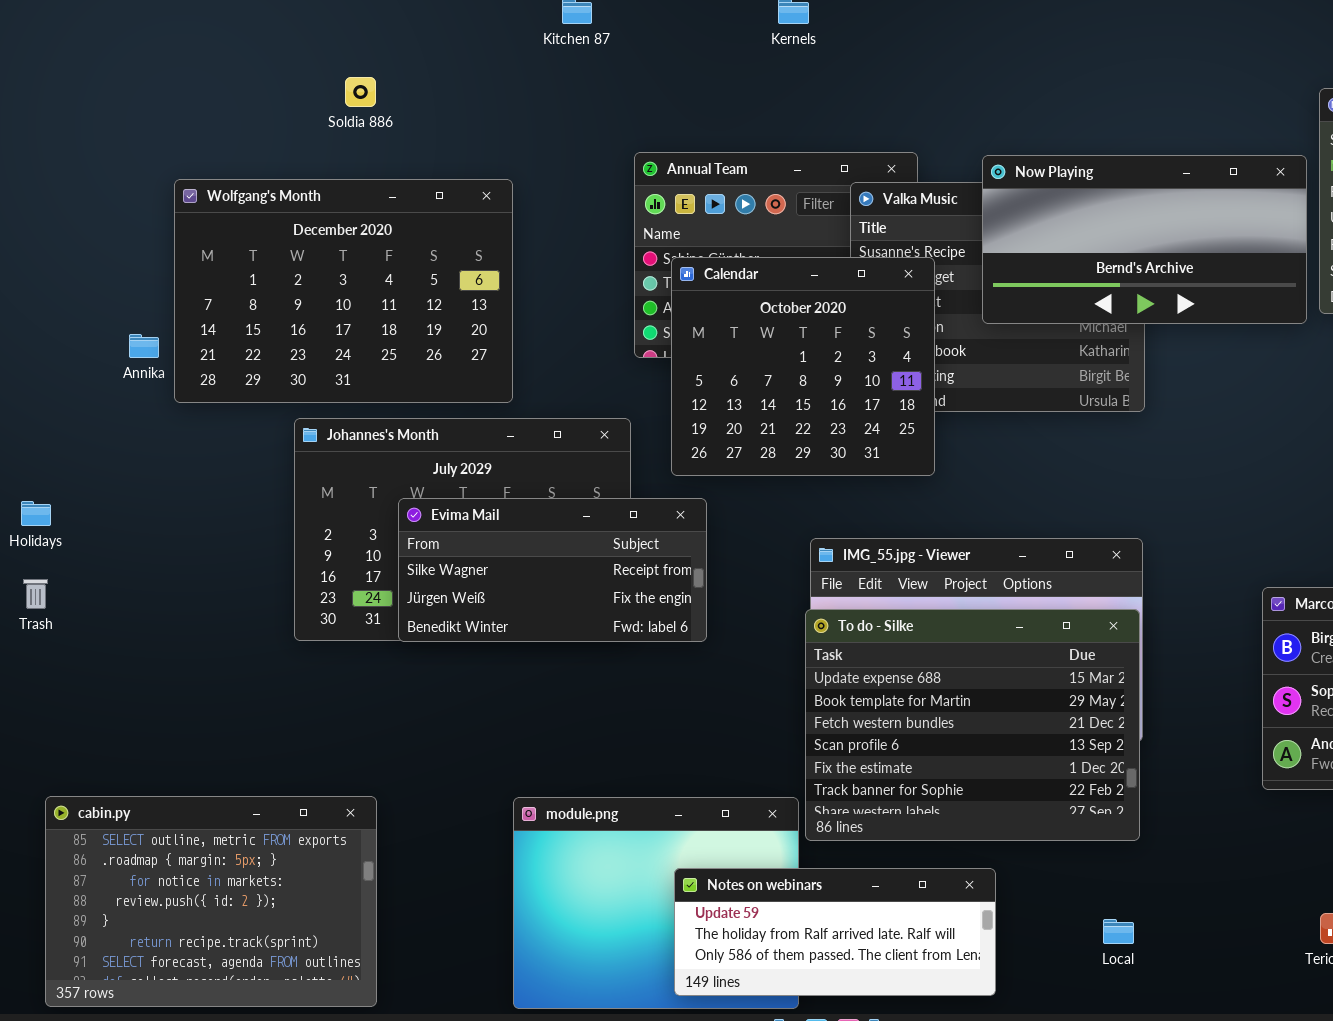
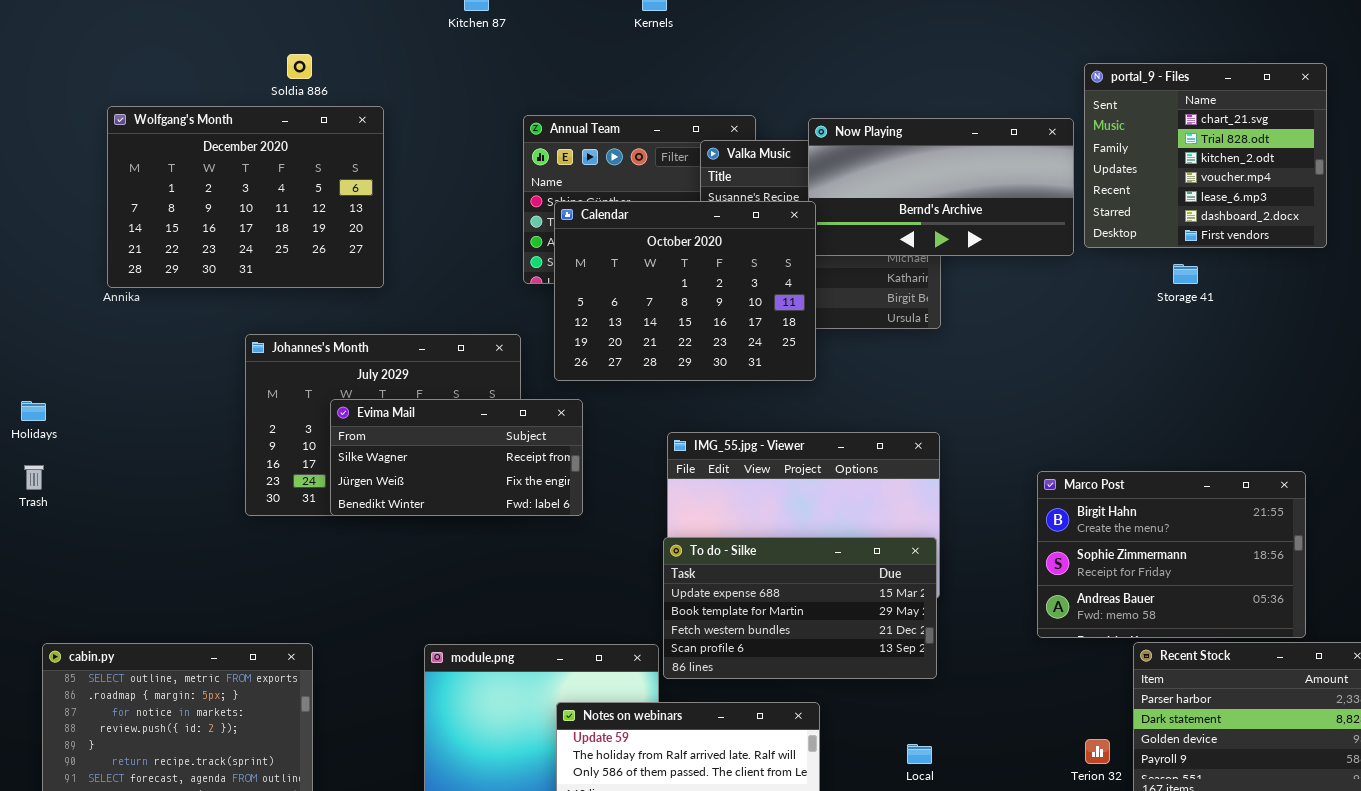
Wolfgang's Month: [174,179,513,403] -> [107,106,384,288], moved
Calendar: [671,257,935,476] -> [554,201,816,381], resized
To do - Silke: [805,609,1140,841] -> [663,537,937,679], resized

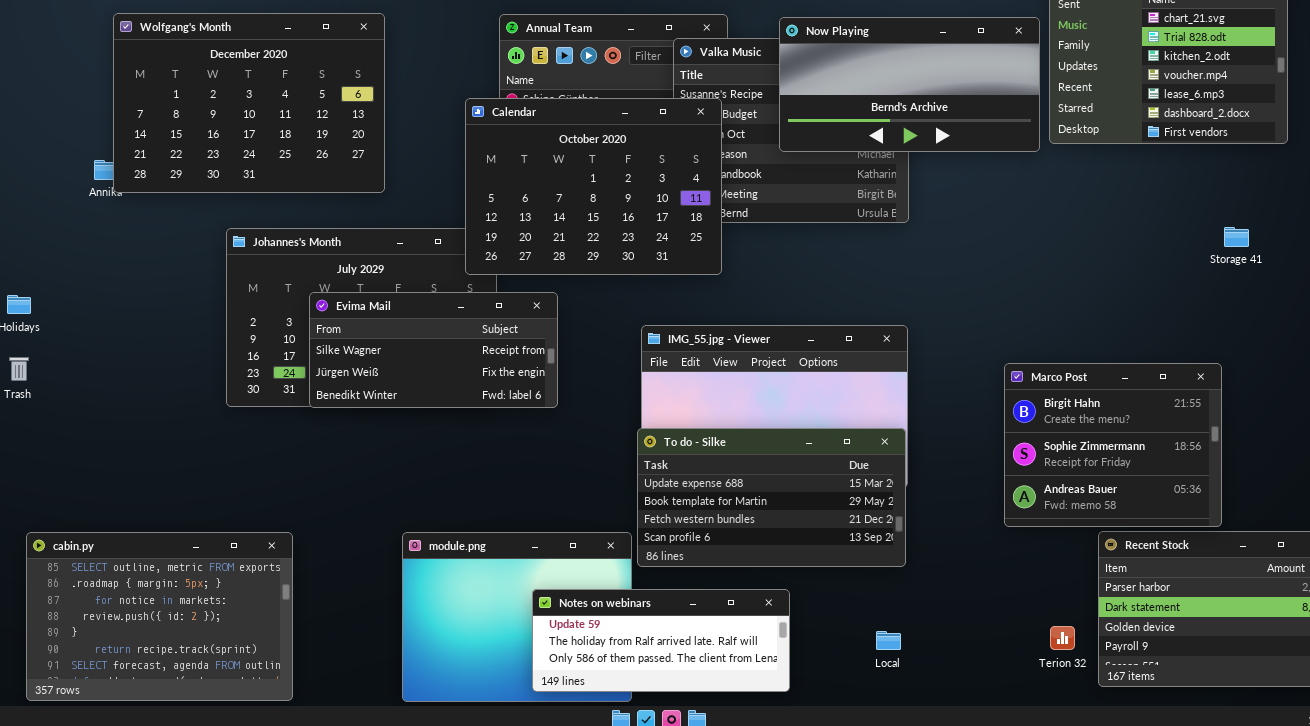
Wolfgang's Month: [107,106,384,288] -> [113,13,385,193], moved
Calendar: [554,201,816,381] -> [465,98,722,275], moved
Storage 41: [1173,264,1198,284] -> [1224,227,1249,247], moved
Marco Post: [1037,471,1306,638] -> [1004,363,1222,527], resized

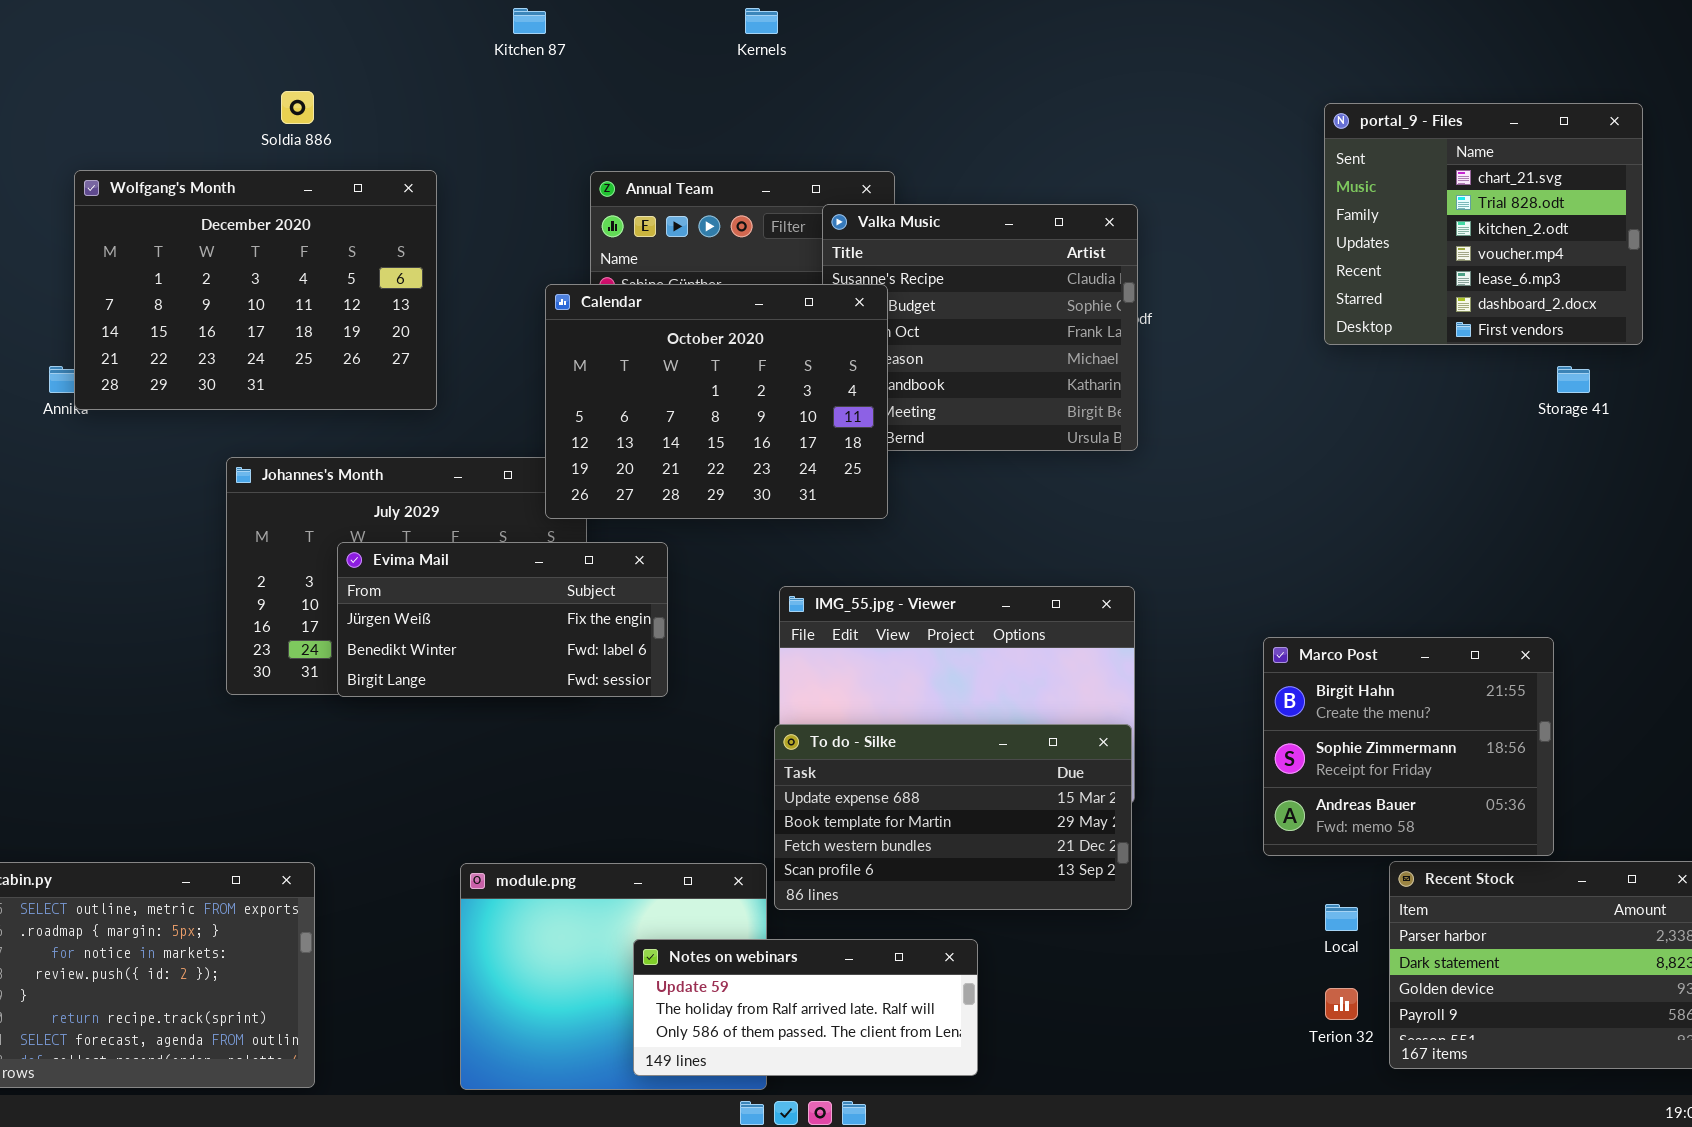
Now Playing: [779,17,1040,152] -> none, closed
Storage 41: [1224,227,1249,247] -> [1557,366,1590,393], moved
Evima Mail: [309,292,558,408] -> [337,542,668,697], scrolled down 1 row
Local: [876,631,901,650] -> [1325,904,1358,931], moved

